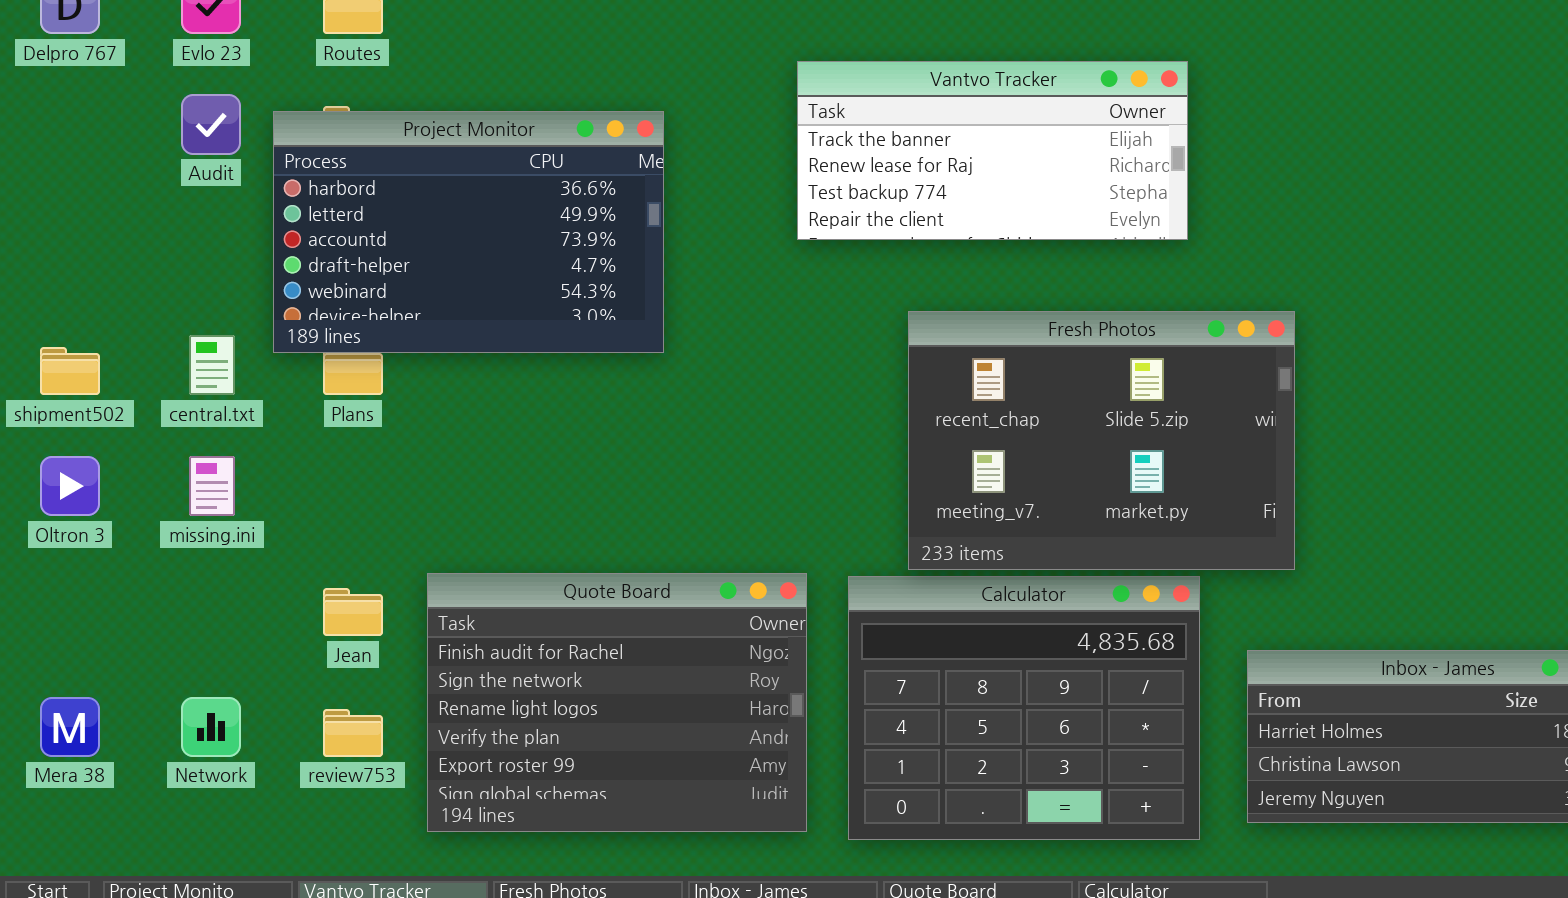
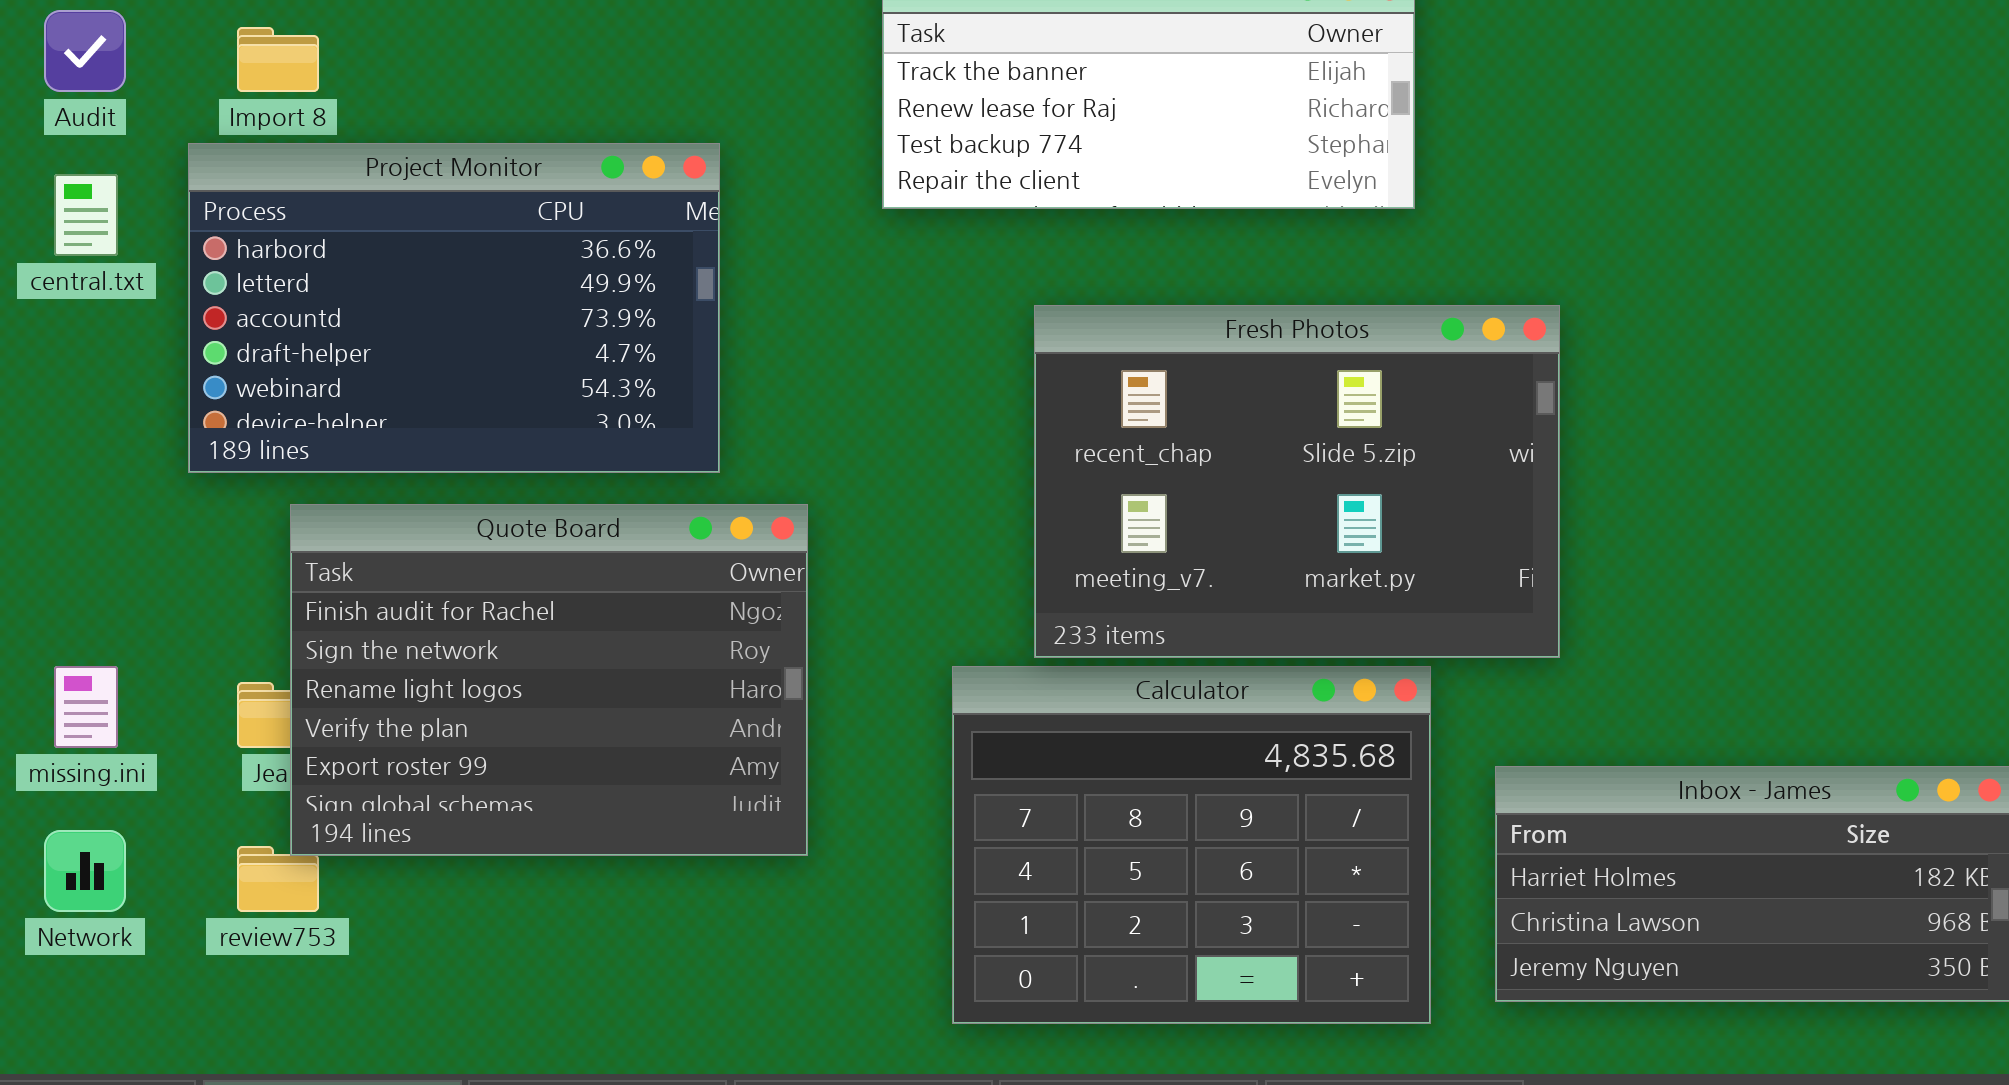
Project Monitor: [273,111,664,353] -> [188,143,720,473], moved
central.txt: [189,335,235,395] -> [54,174,118,256], moved
missing.ini: [189,456,235,516] -> [54,666,118,748], moved
Quote Board: [427,573,807,832] -> [290,504,808,856], moved

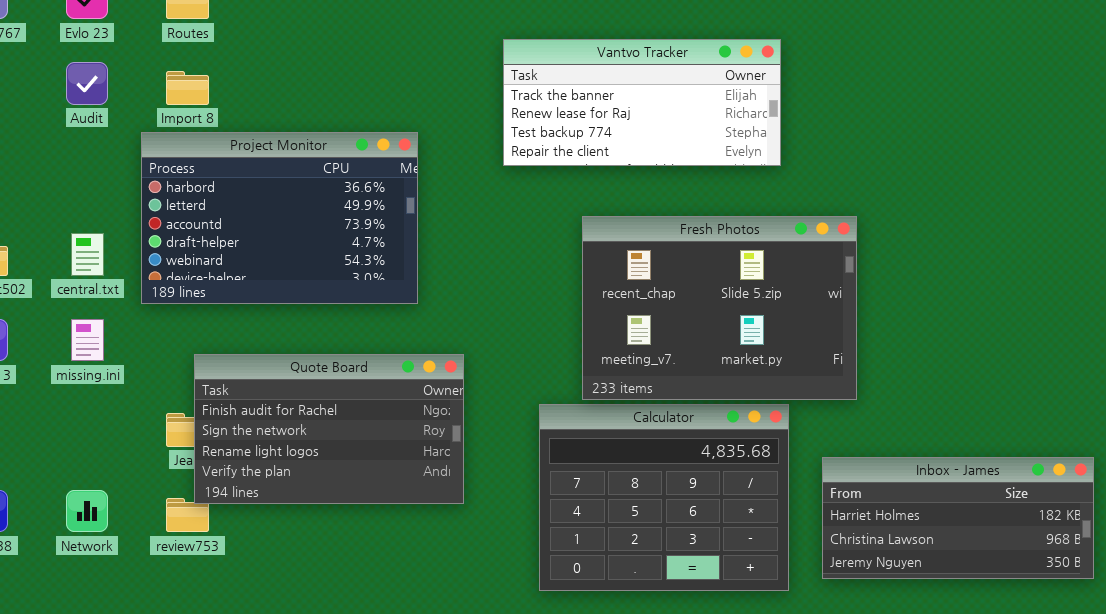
central.txt: [54,174,118,256] -> [71,233,104,276], moved
Quote Board: [290,504,808,856] -> [194,354,464,504], resized
missing.ini: [54,666,118,748] -> [71,319,104,361], moved

